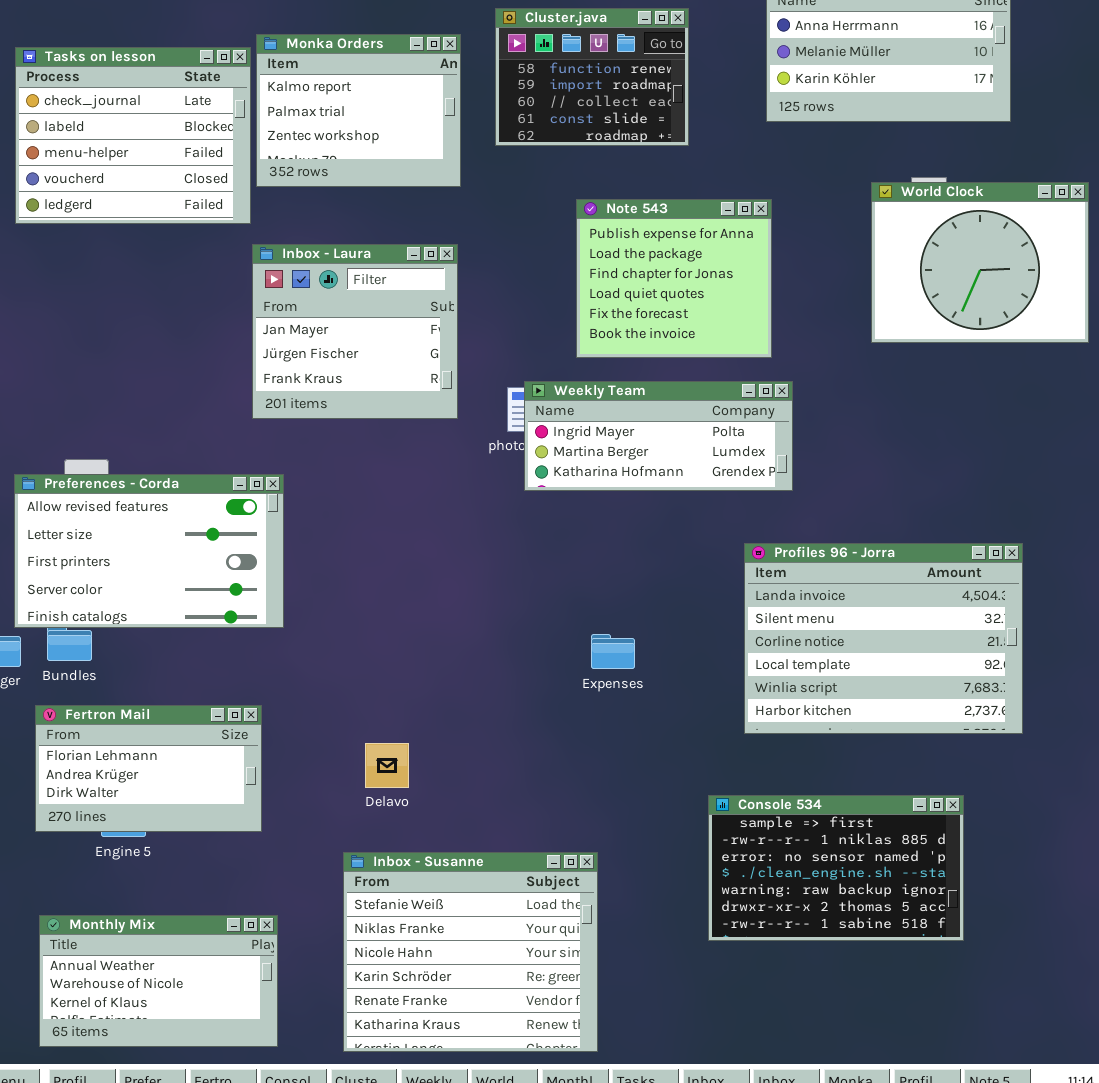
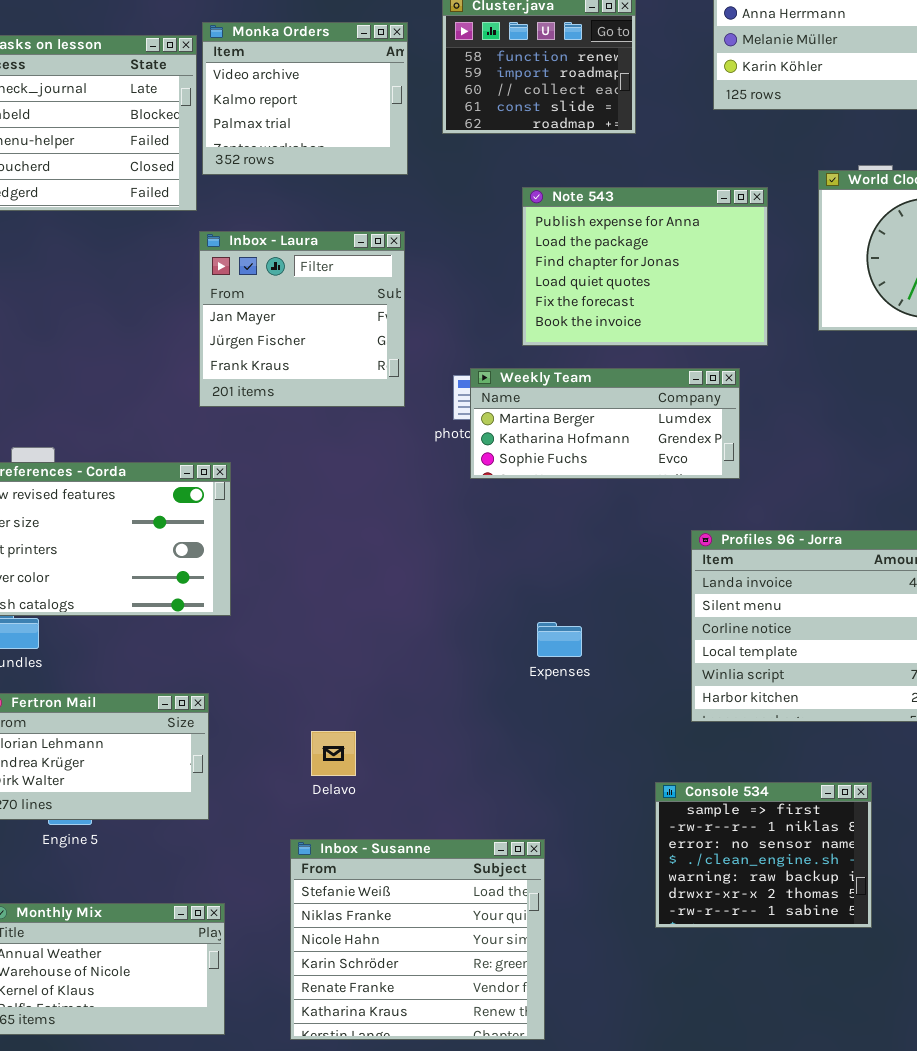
Monka Orders: [256,34,461,187] -> [202,22,408,175], scrolled up 1 row
Note 543: [576,199,772,358] -> [522,187,768,346], resized
Weekly Team: [524,381,793,491] -> [470,368,740,479], scrolled down 1 row
Console 534: [708,795,964,941] -> [655,782,872,928], resized

